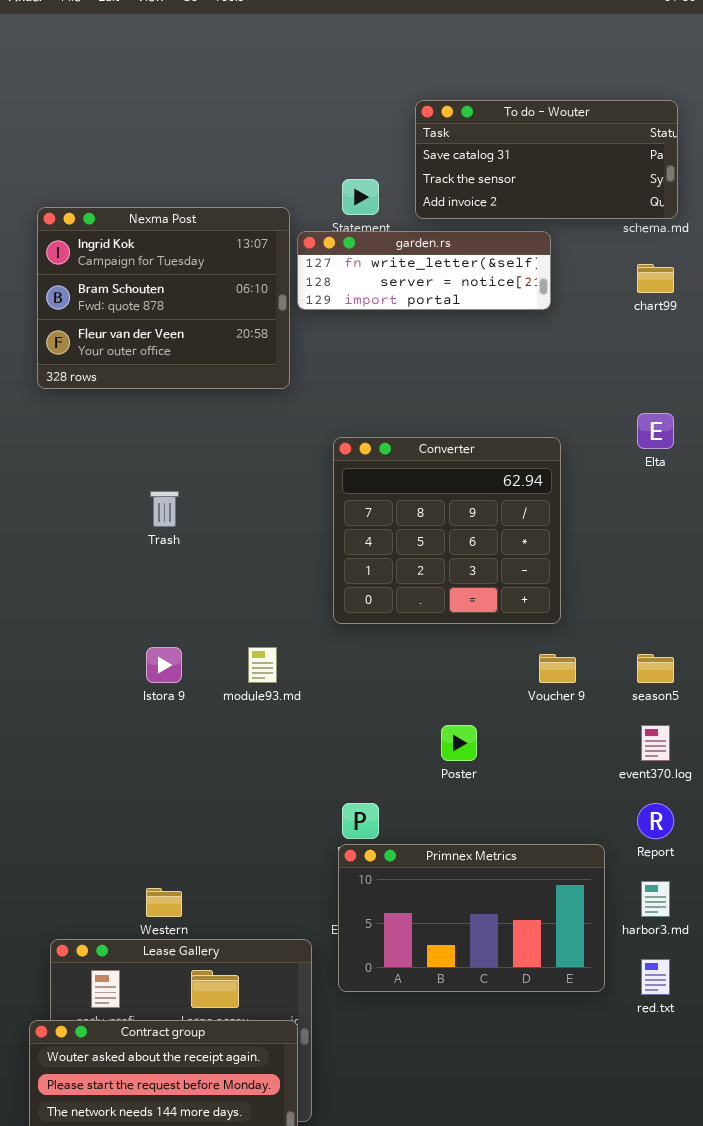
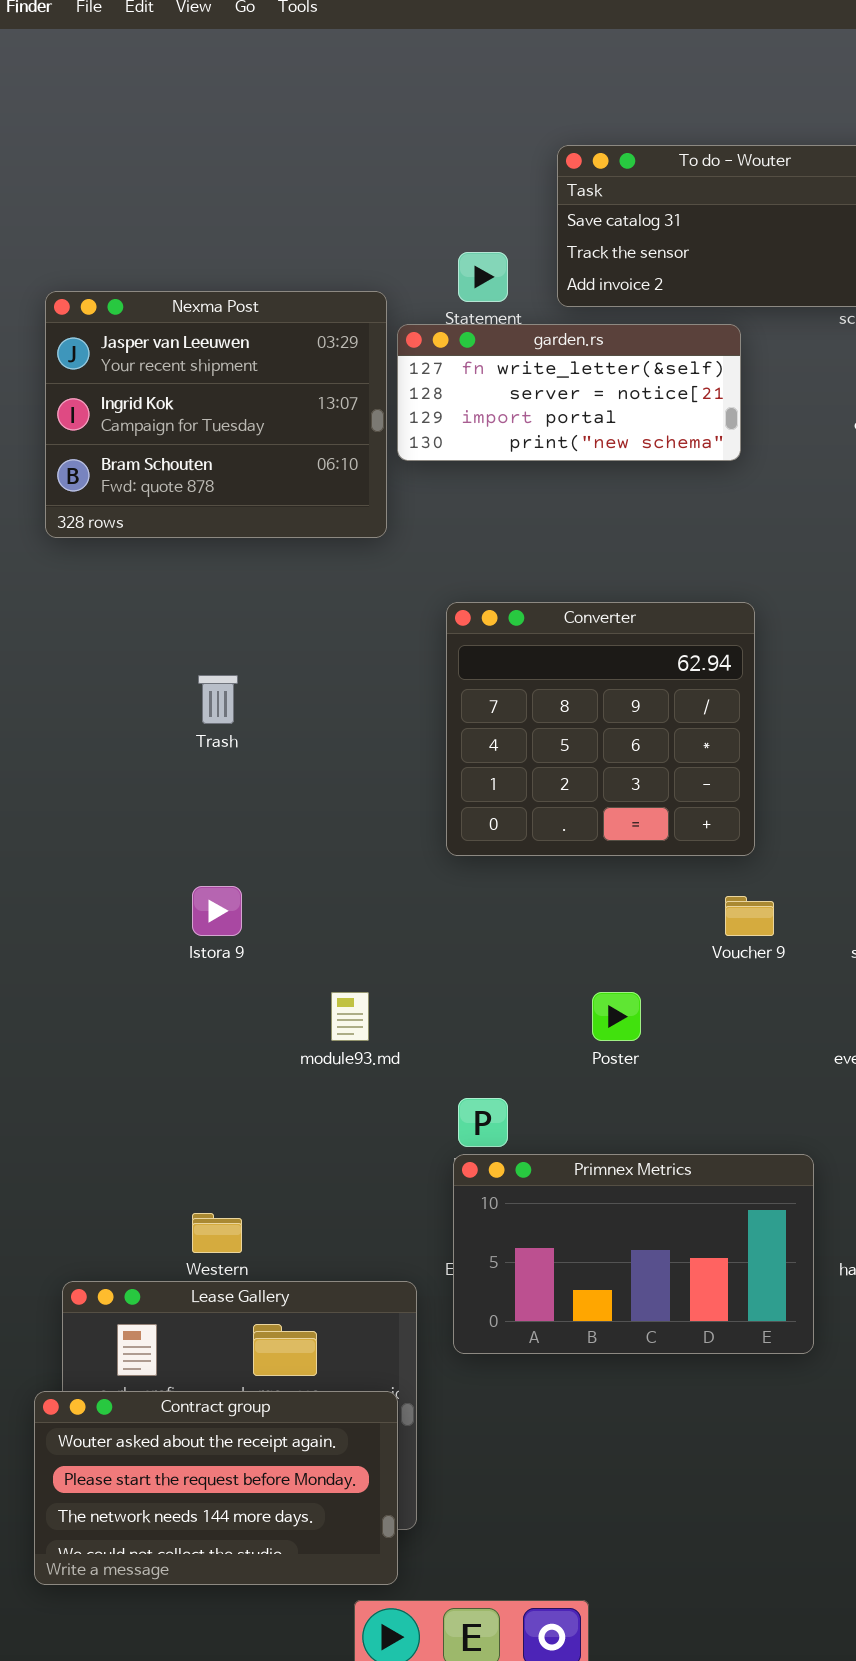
Nexma Post: [37,207,290,389] -> [45,291,387,538], scrolled up 1 row
garden.rs: [297,231,551,310] -> [397,324,741,461], resized
module93.md: [248,647,277,683] -> [331,992,369,1041], moved

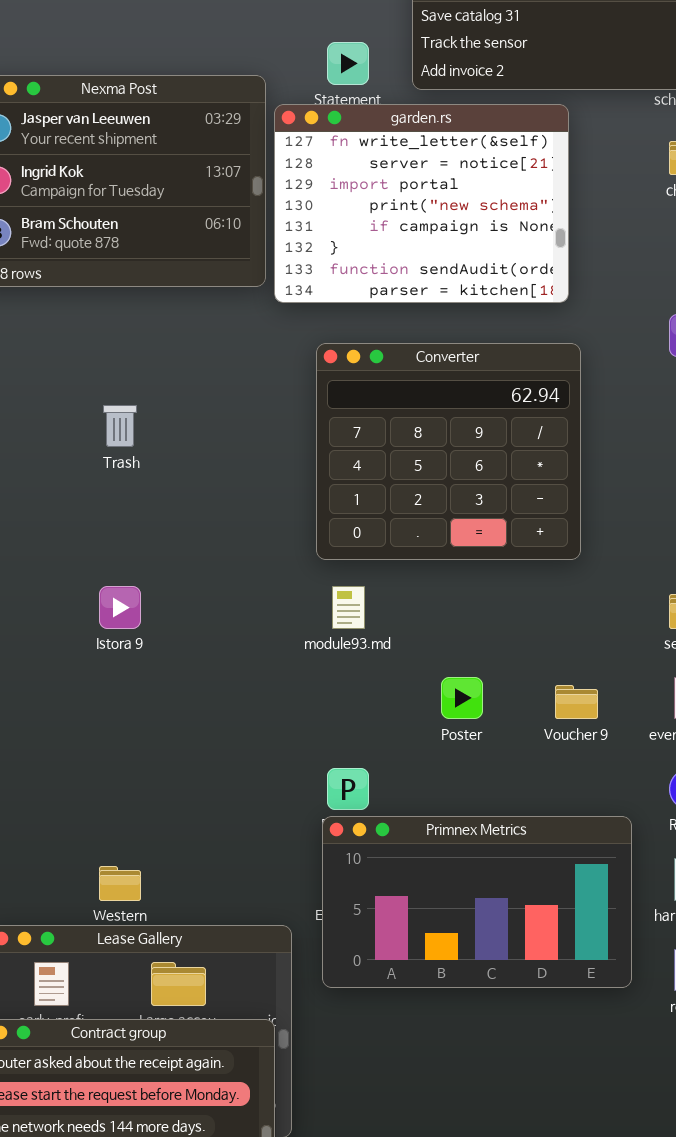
garden.rs: [397,324,741,461] -> [274,104,569,303], resized
Voucher 9: [725,896,774,936] -> [555,685,598,719], moved
module93.md: [331,992,369,1041] -> [332,586,365,629], moved

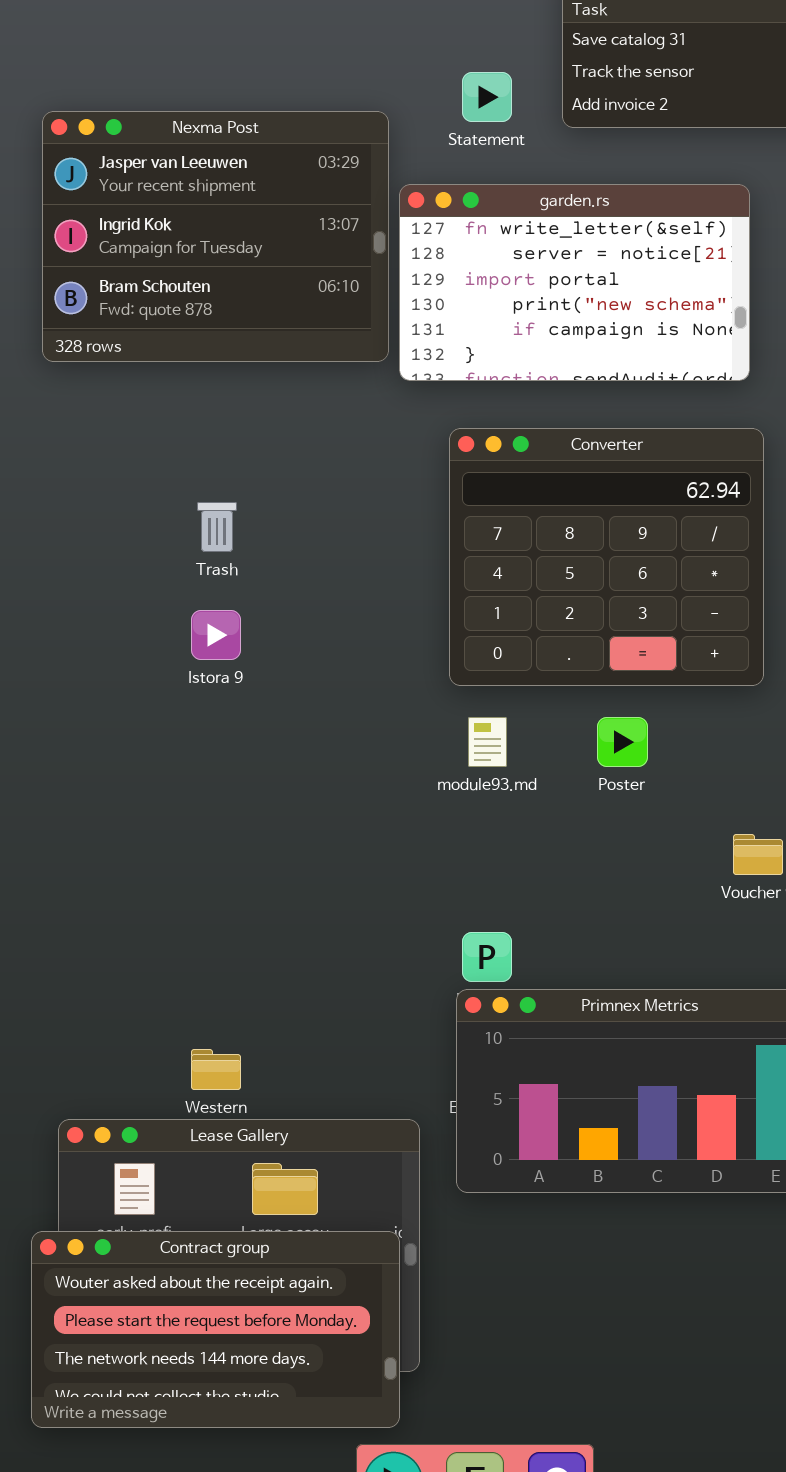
garden.rs: [274,104,569,303] -> [399,184,750,381], resized
Istora 9: [99,586,141,629] -> [191,610,241,660], moved
Poster: [441,677,483,719] -> [597,717,648,767], moved

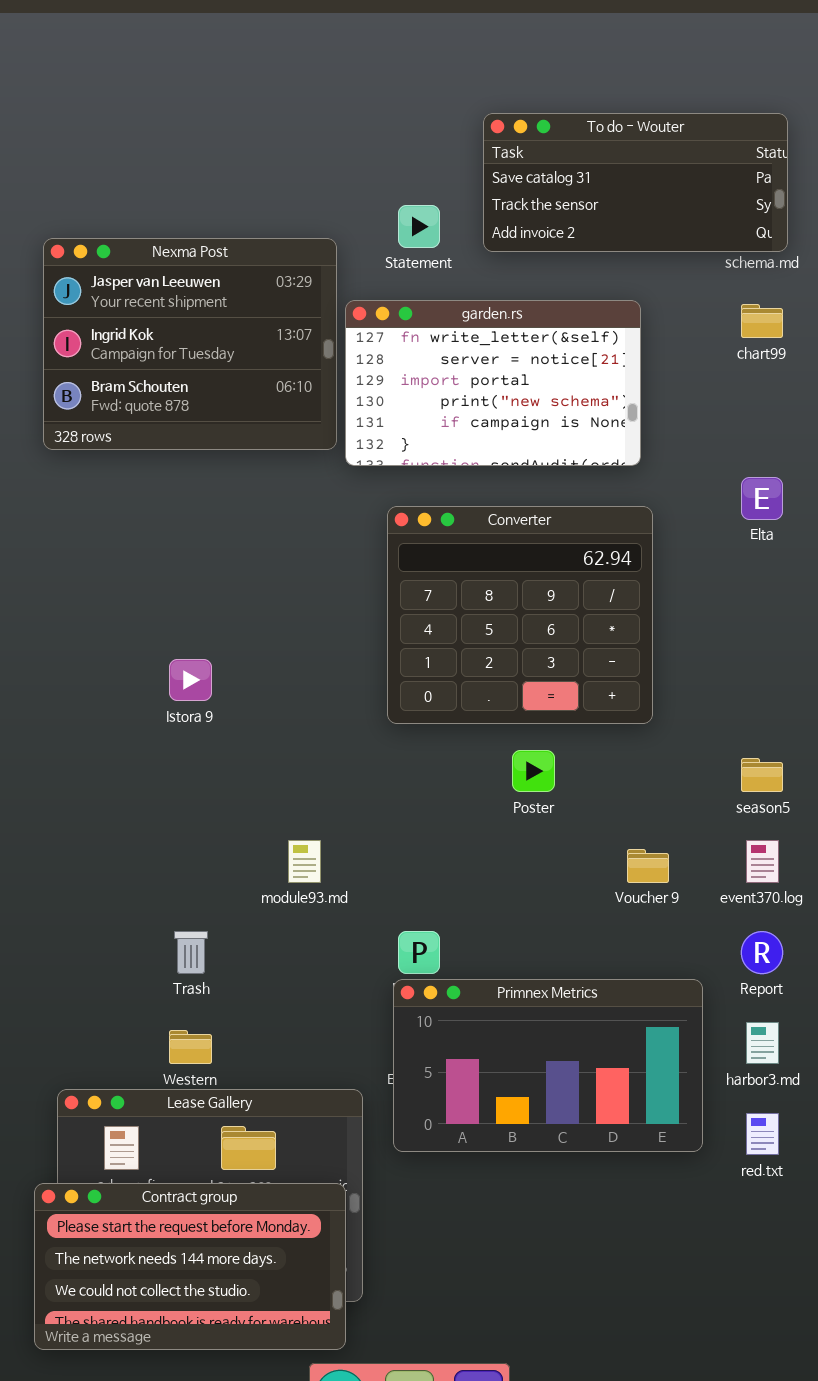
Trash: [197,502,237,552] -> [174,931,208,974], moved
module93.md: [468,717,507,767] -> [288,840,321,883], moved
Contract group: [31,1231,400,1428] -> [34,1183,346,1350], scrolled down 1 row

